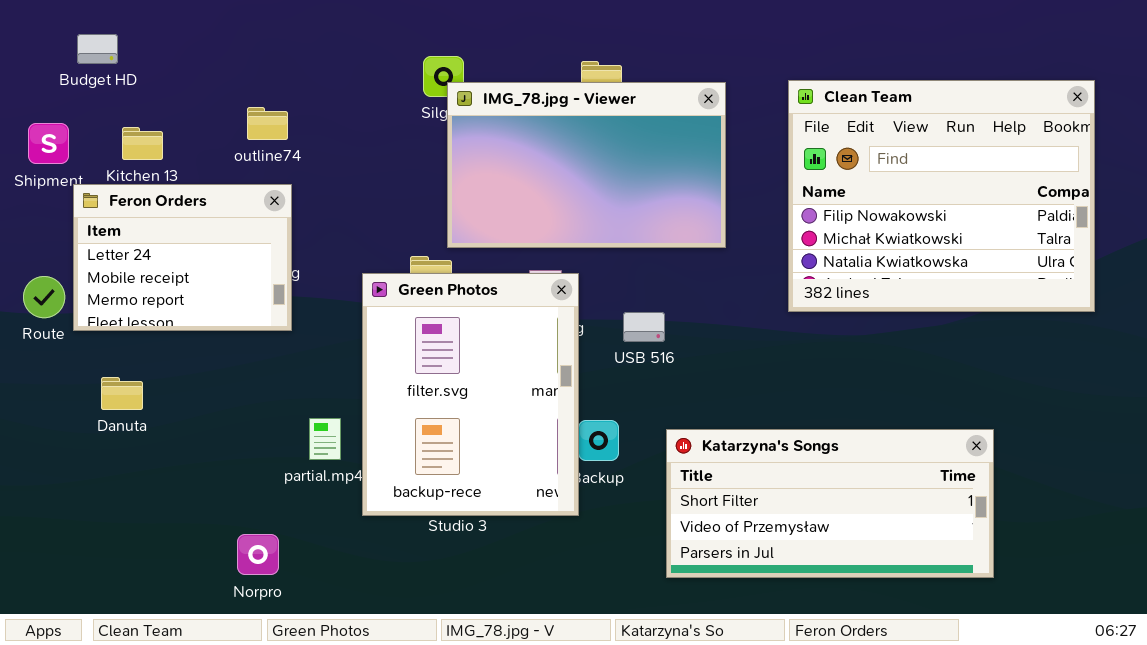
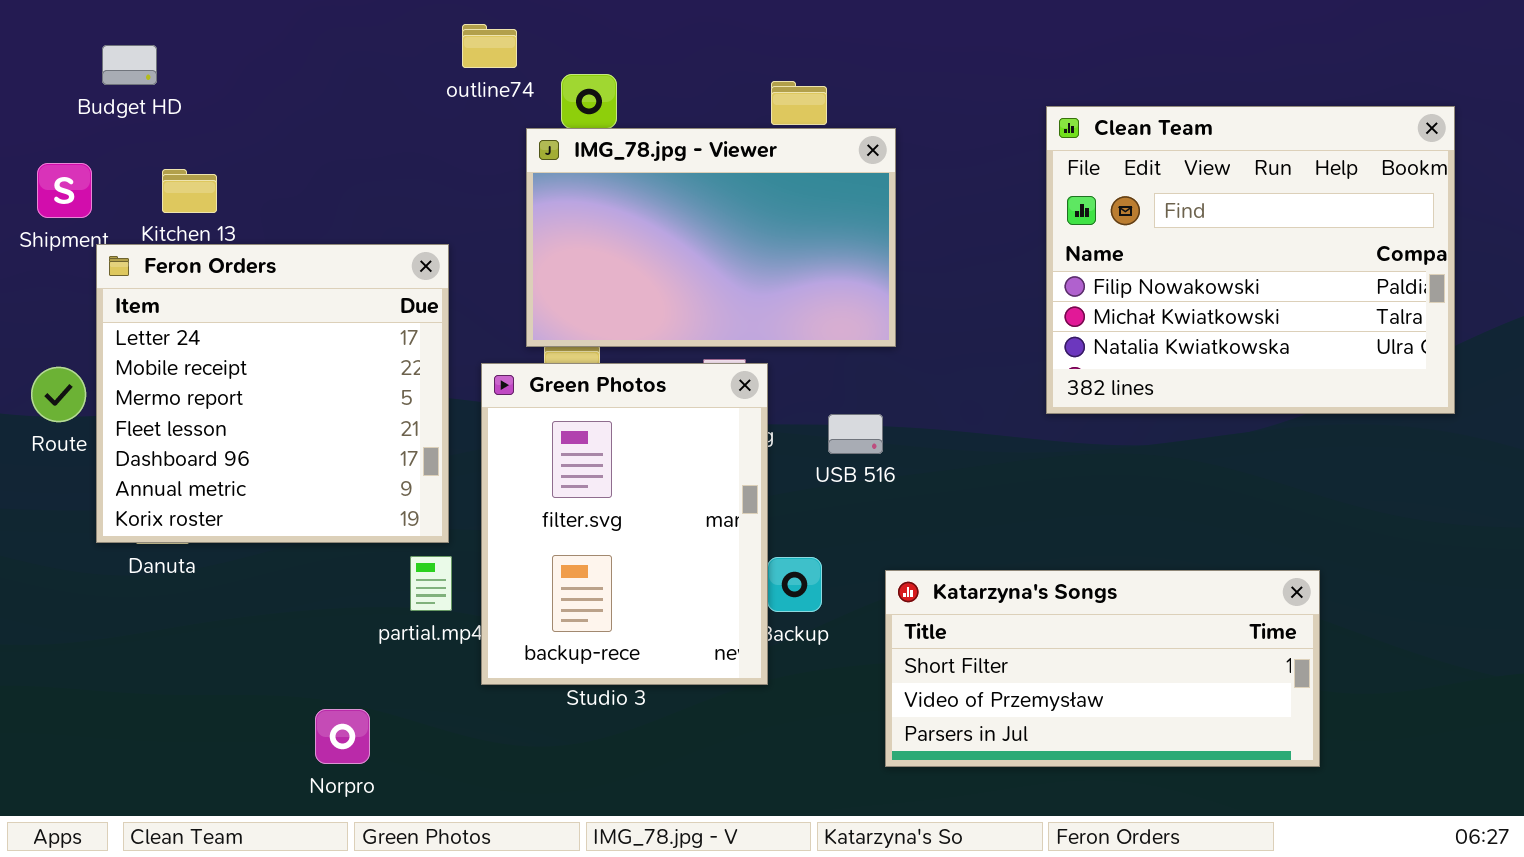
IMG_78.jpg - Viewer: [447,82,726,248] -> [526,128,896,347], moved
outline74: [247,107,288,140] -> [462,24,517,68], moved
Feron Orders: [73,184,292,331] -> [96,244,449,543], resized

